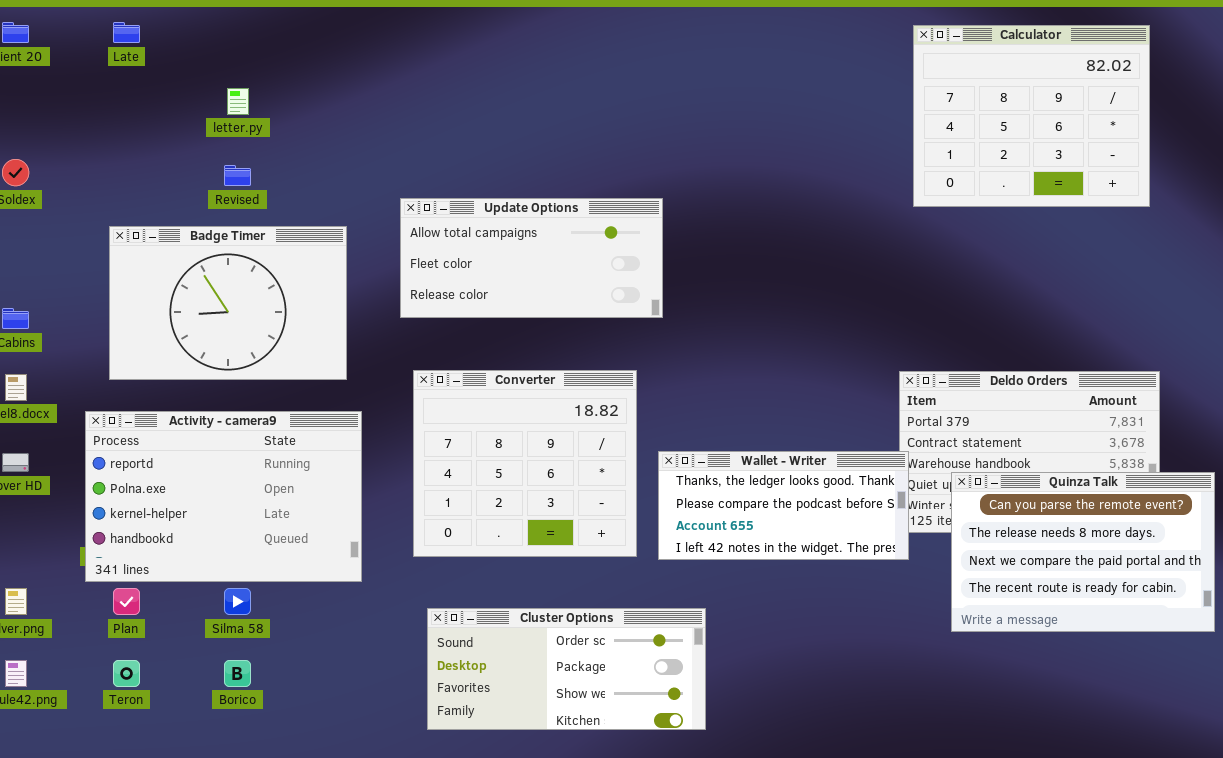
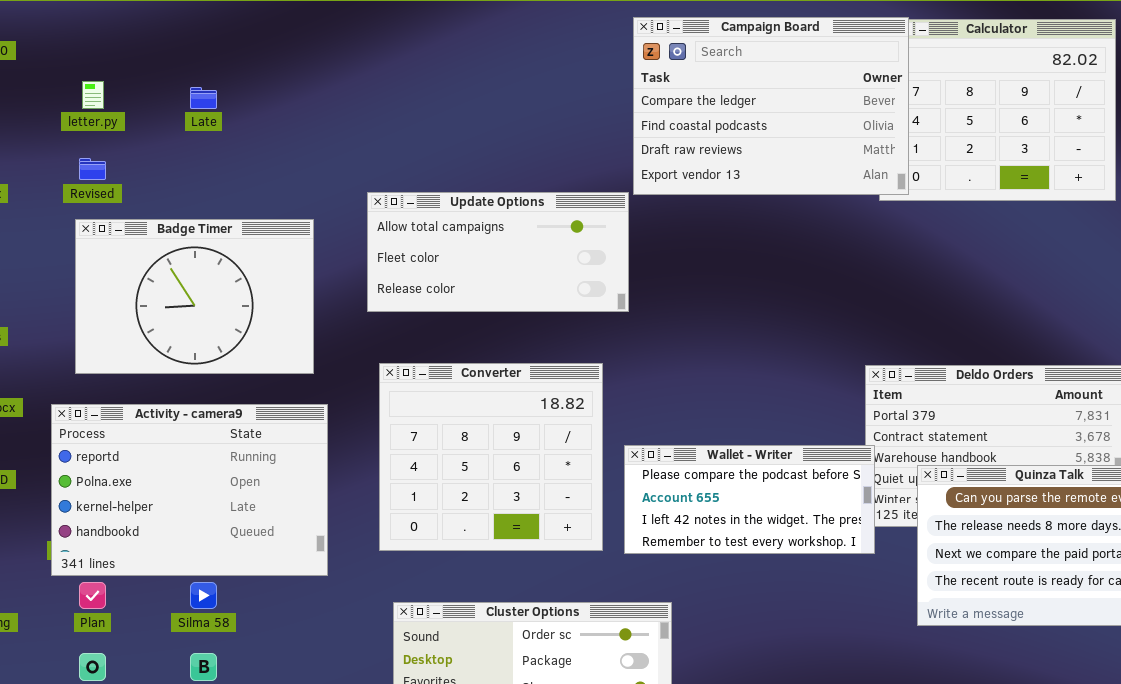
Late: [113,22,140,43] -> [190,87,217,109], moved
Campaign Board: none -> [633,17,909,195], opened
letter.py: [227,88,249,115] -> [82,81,104,109], moved
Revised: [224,165,251,186] -> [79,158,106,180], moved
Wallet - Writer: [658,451,909,560] -> [624,445,875,554], scrolled down 1 row

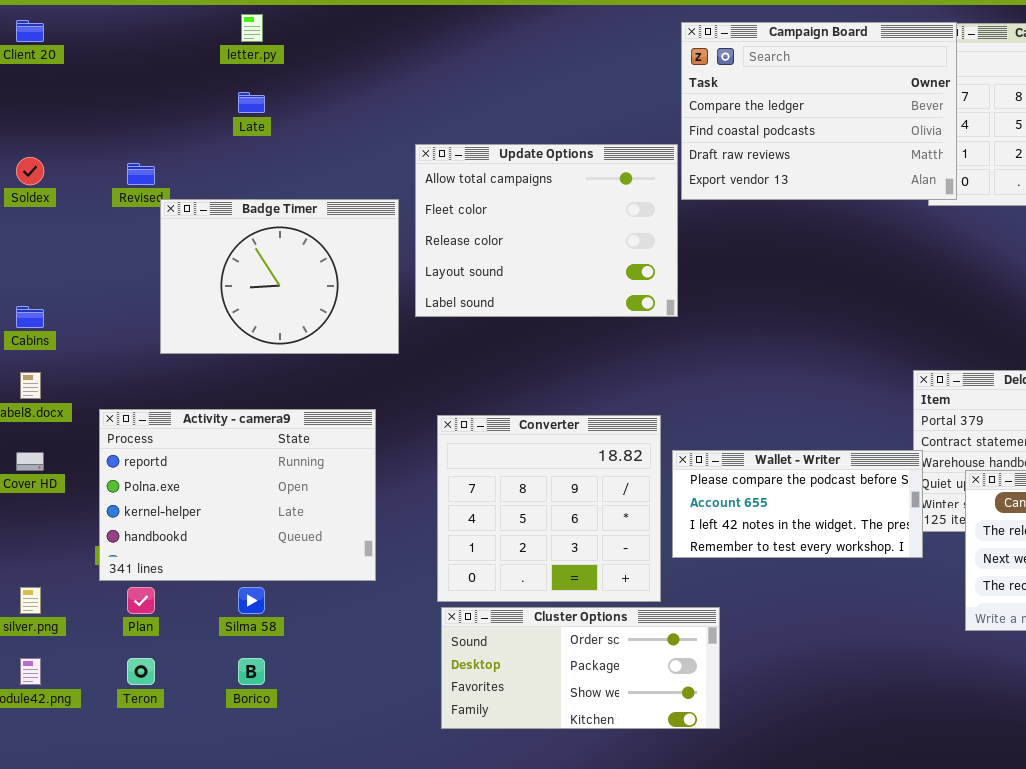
letter.py: [82,81,104,109] -> [241,14,263,42], moved
Update Options: [367,192,629,312] -> [415,144,678,317], resized
Badge Timer: [75,219,314,374] -> [160,199,399,354], moved
Converter: [379,363,603,551] -> [437,415,661,602], moved

